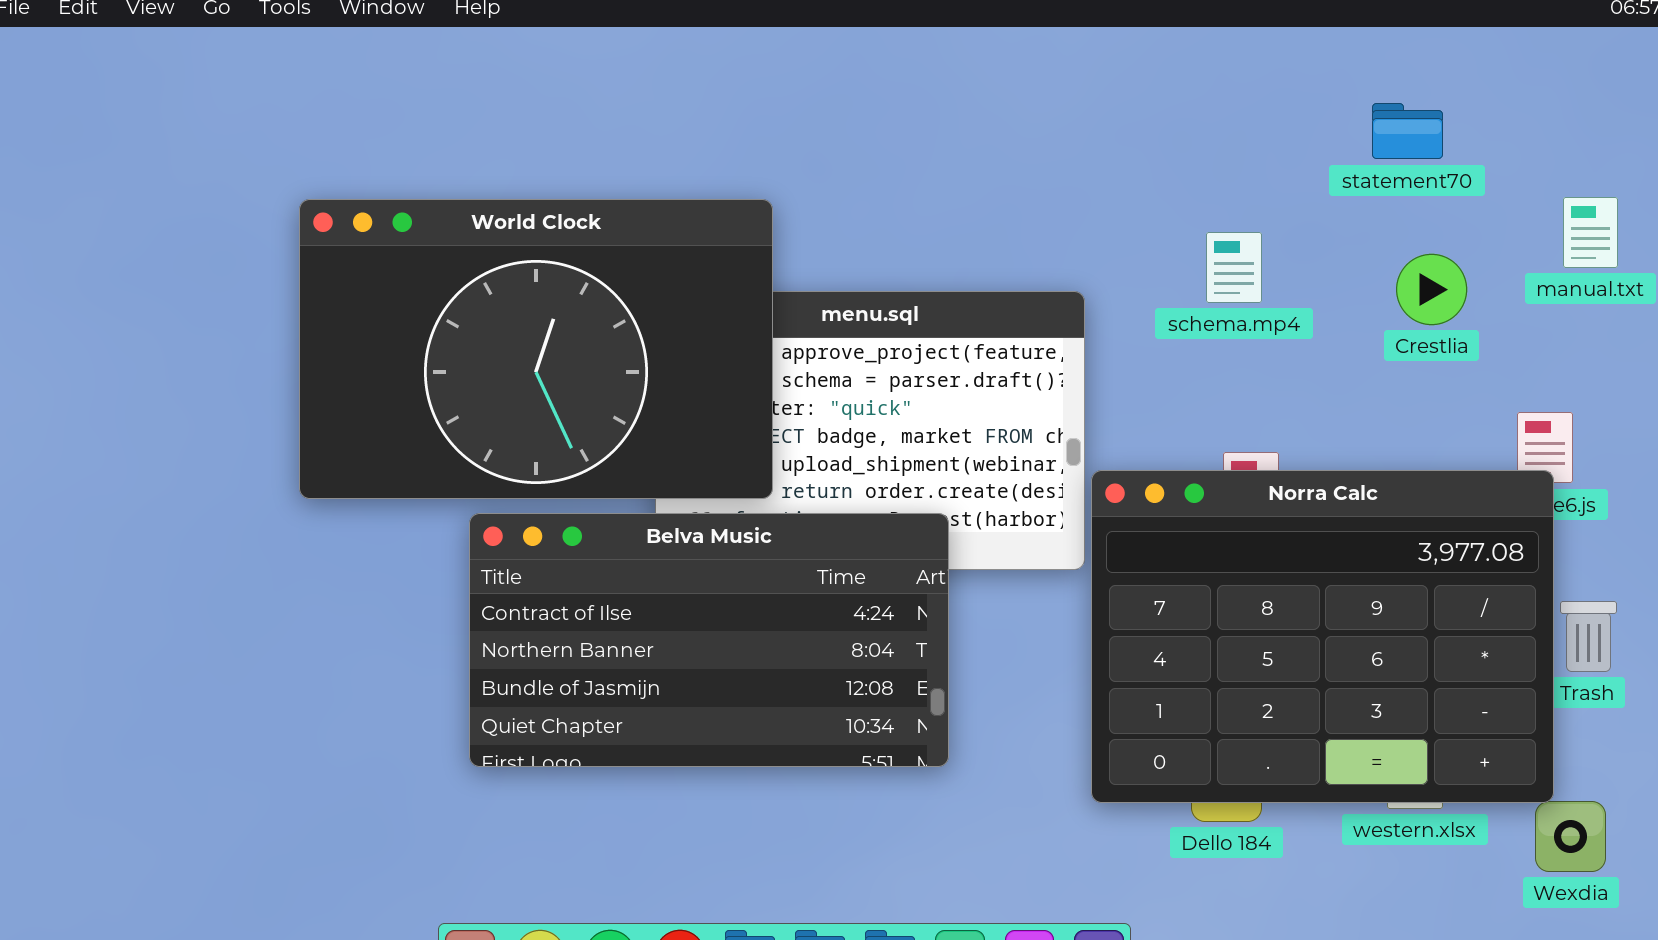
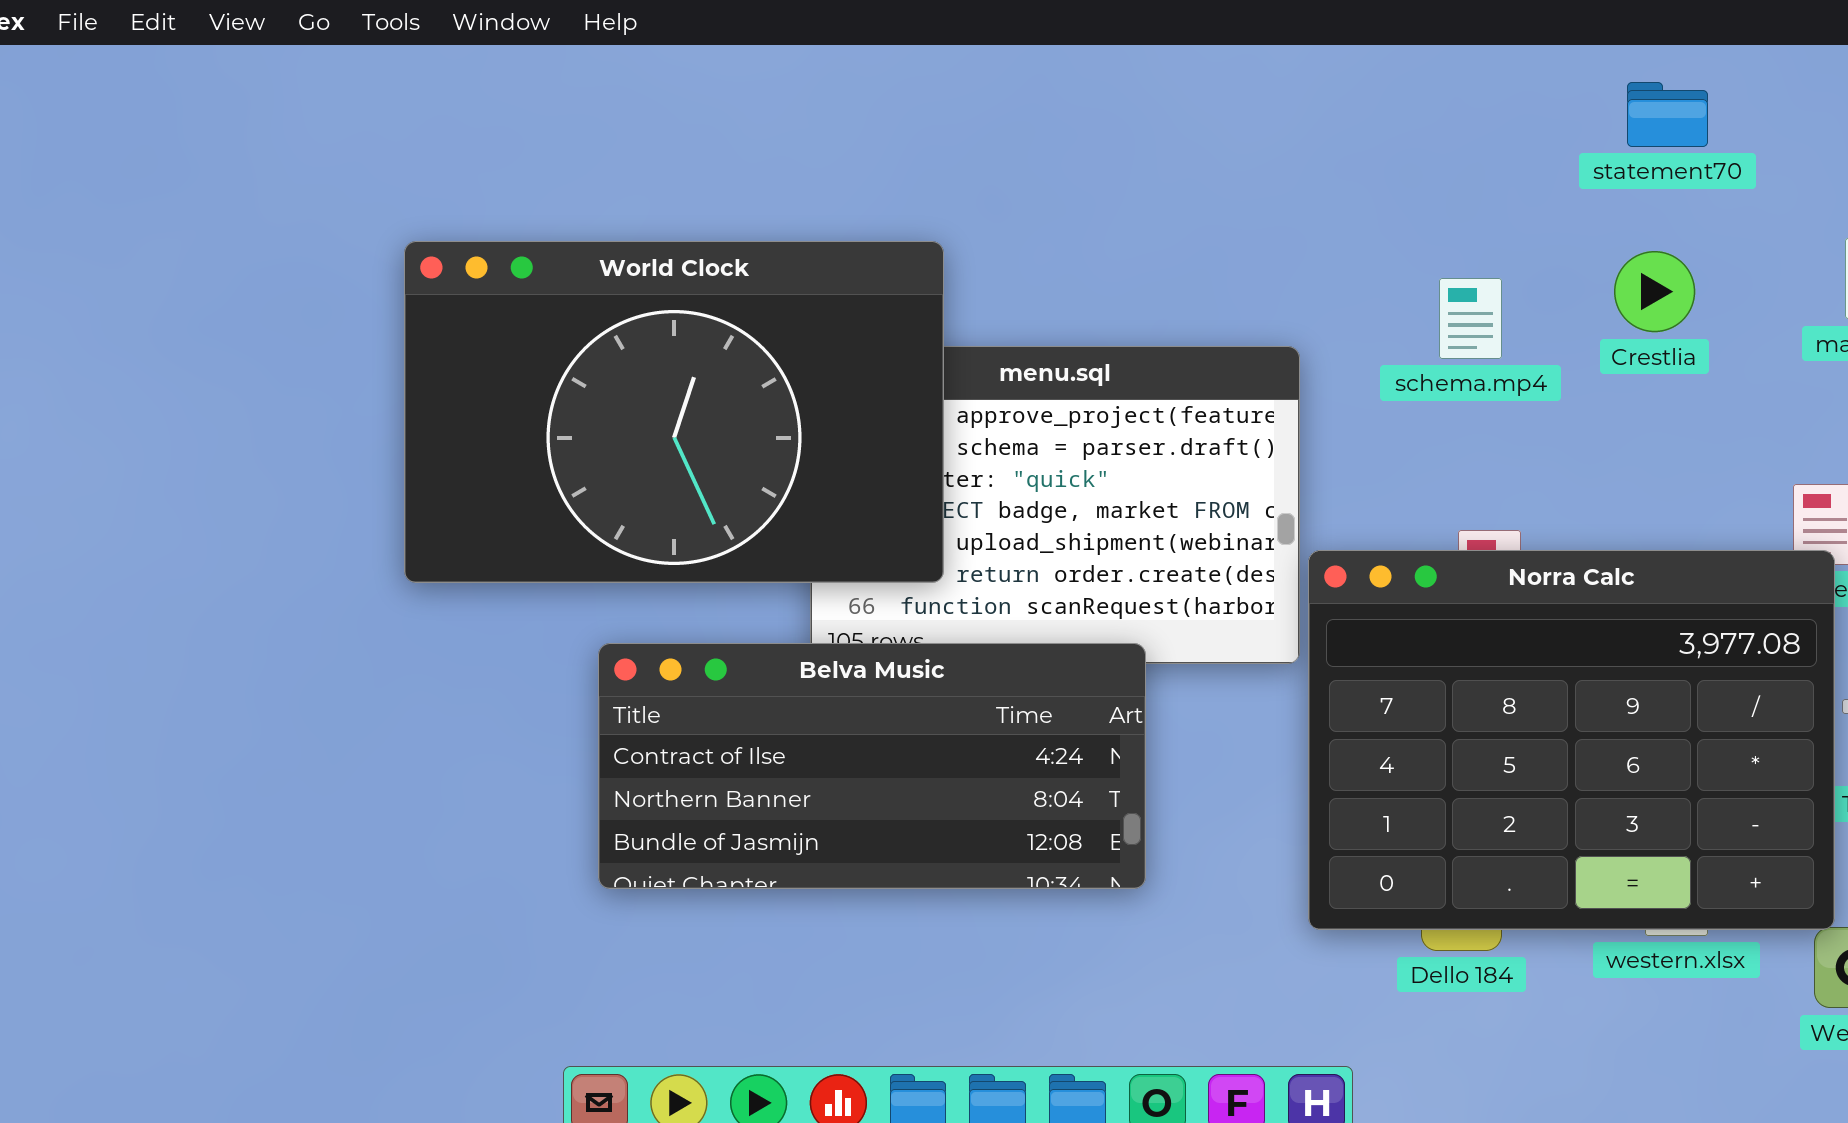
statement70: [1372,103,1443,159] -> [1627,82,1708,147], moved
Crestlia: [1396,254,1467,325] -> [1614,251,1695,332], moved
Belva Music: [469,513,949,767] -> [598,643,1146,889], resized

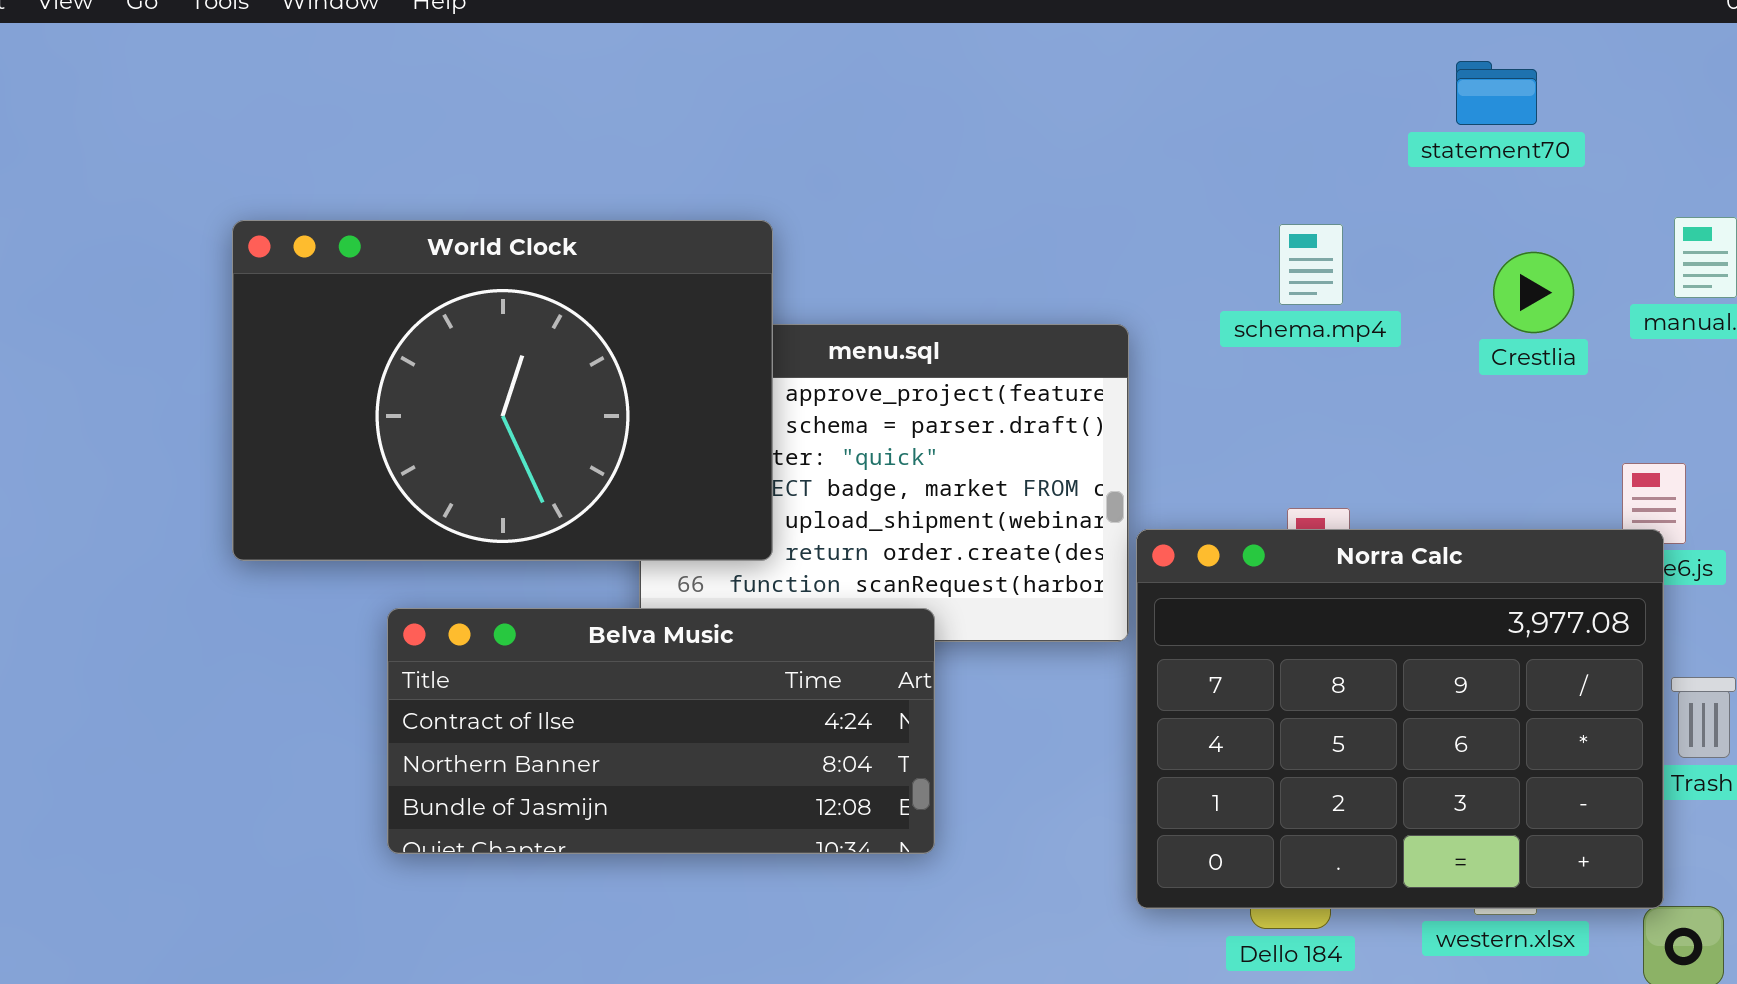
Crestlia: [1614,251,1695,332] -> [1493,252,1574,333], moved
schema.mp4: [1439,278,1502,359] -> [1279,224,1343,305], moved
Belva Music: [598,643,1146,889] -> [387,608,935,854], moved

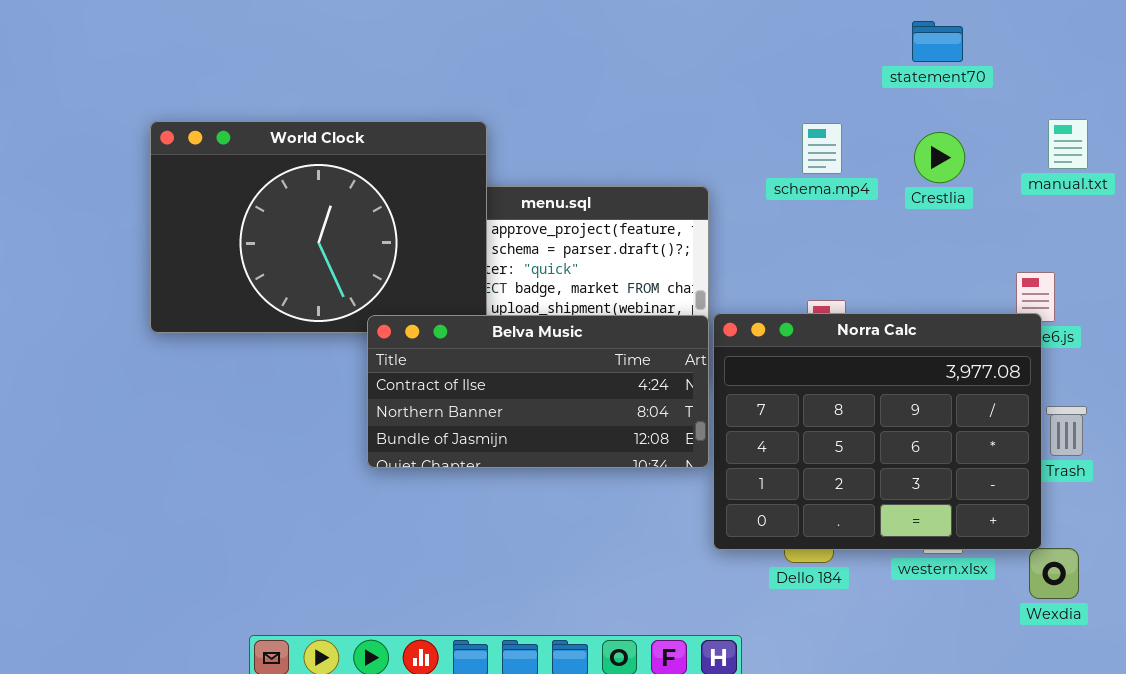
Crestlia: [1493,252,1574,333] -> [914,132,965,183], moved
Belva Music: [387,608,935,854] -> [367,315,709,468], moved

